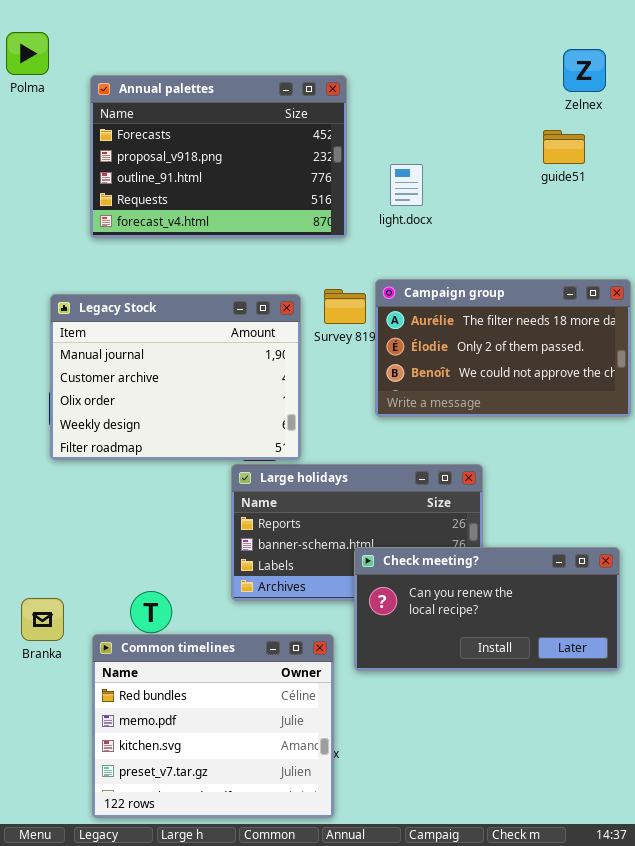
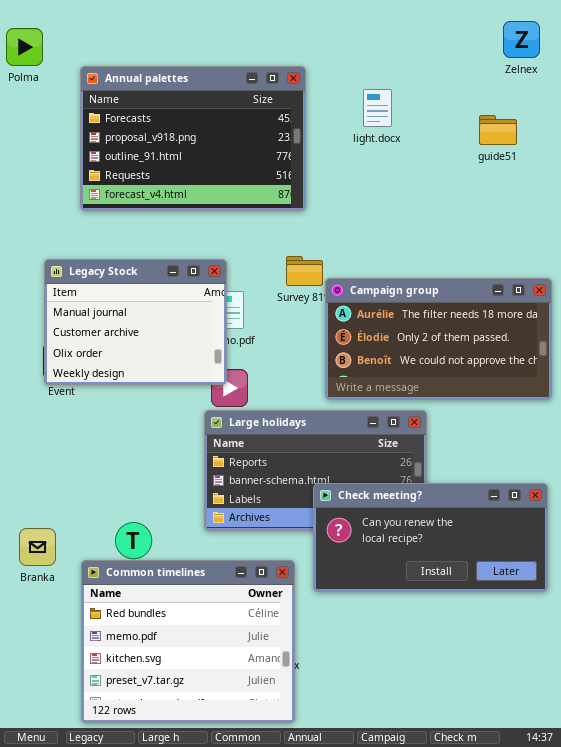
Zelnex: [563,49,606,92] -> [503,21,540,58], moved
light.docx: [390,164,423,206] -> [363,89,392,127], moved
Campaign group: [375,279,631,417] -> [325,278,552,400], moved
Legacy Stock: [50,294,301,460] -> [44,259,227,385], resized

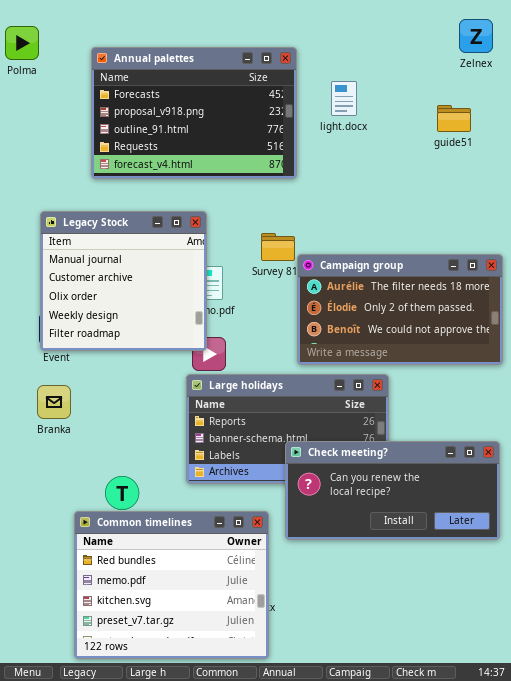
Annual palettes: [80,66,306,211] -> [91,47,297,179], moved
Legacy Stock: [44,259,227,385] -> [40,211,207,351], resized
Branka: [19,528,56,566] -> [37,385,71,419], moved

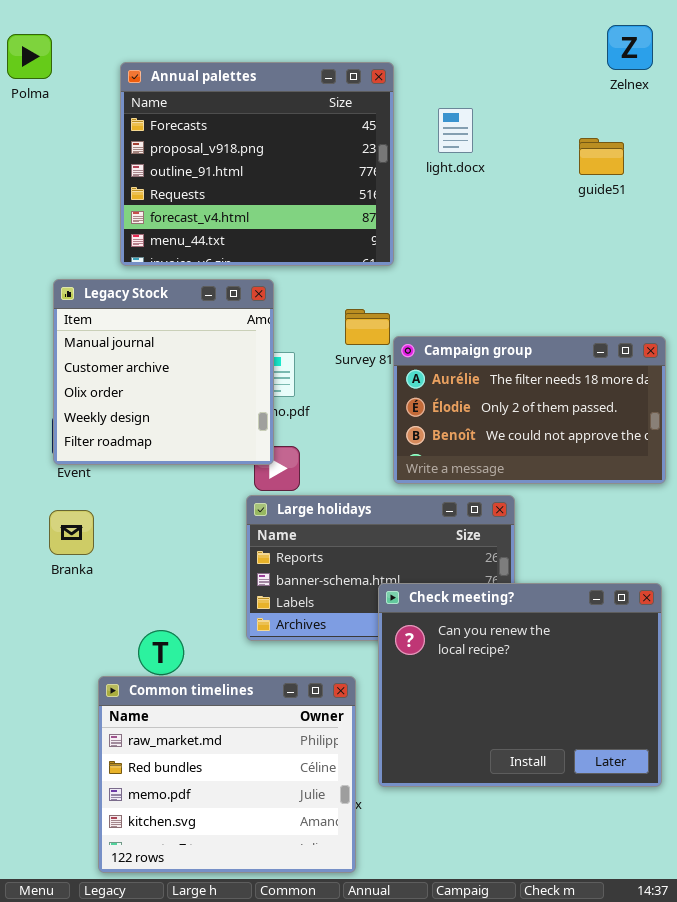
Annual palettes: [91,47,297,179] -> [120,62,394,266], resized
Check meeting?: [285,441,500,540] -> [378,583,662,787], resized
Common timelines: [74,511,269,659] -> [98,676,356,873], scrolled up 1 row

